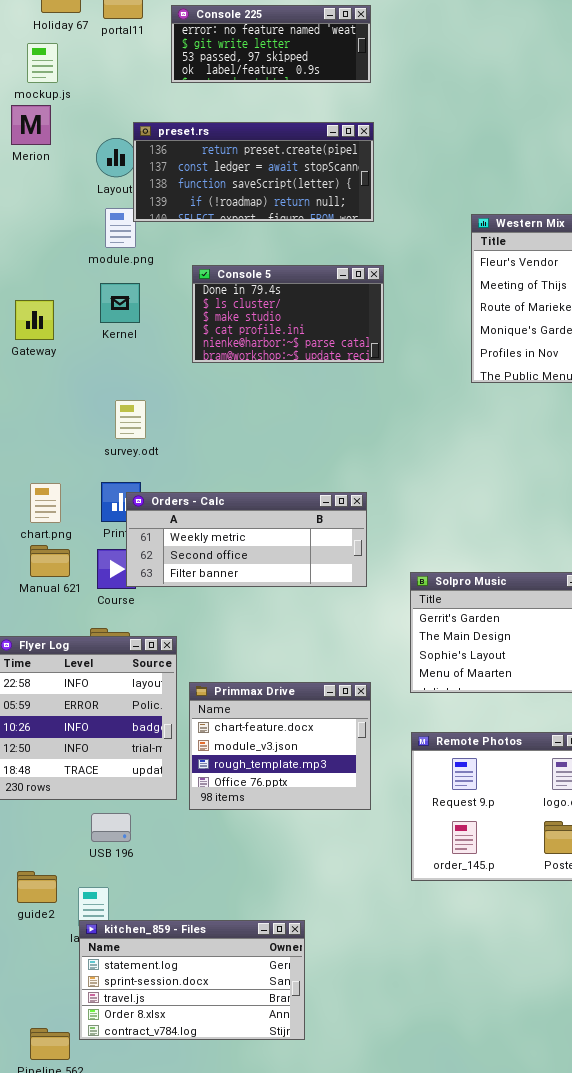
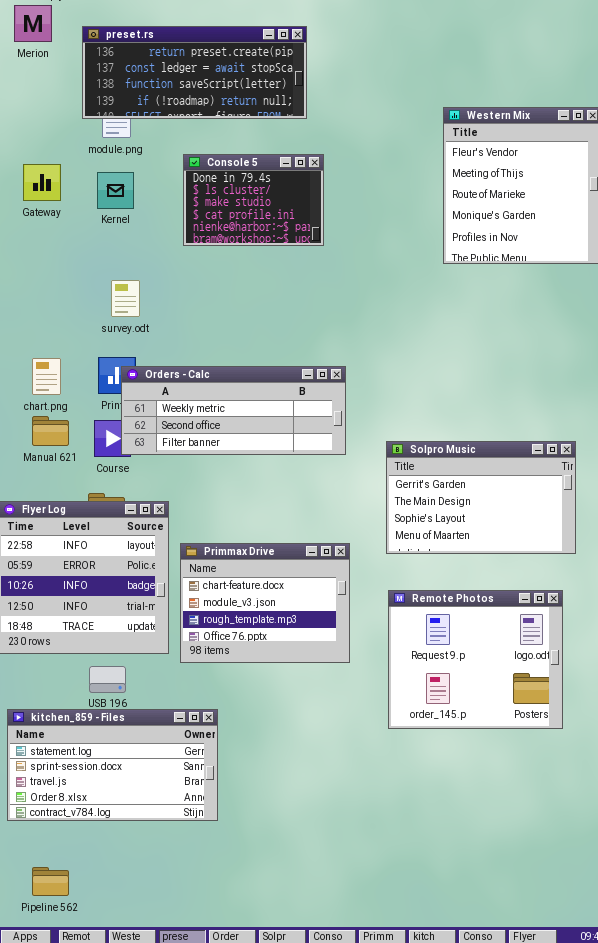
preset.rs: [133,122,374,222] -> [82,26,307,119], moved
Console 5: [192,265,384,363] -> [183,154,324,246], resized
Gateway: [15,300,54,340] -> [23,164,61,201], moved
kitchen_859 - Files: [79,920,305,1040] -> [7,709,218,821], moved

